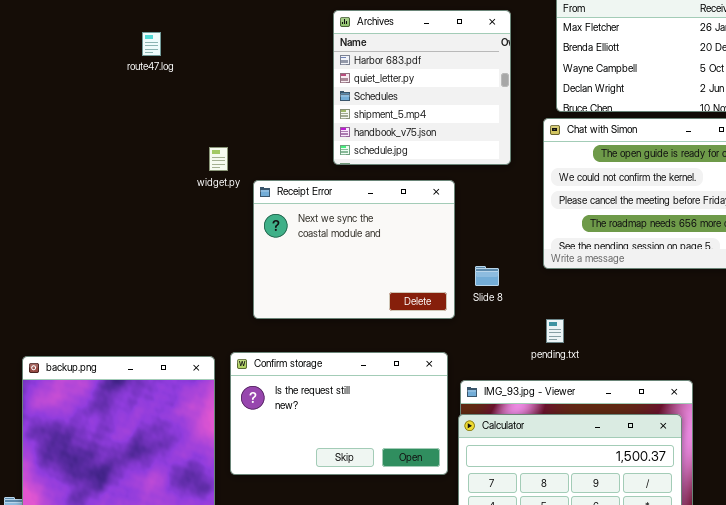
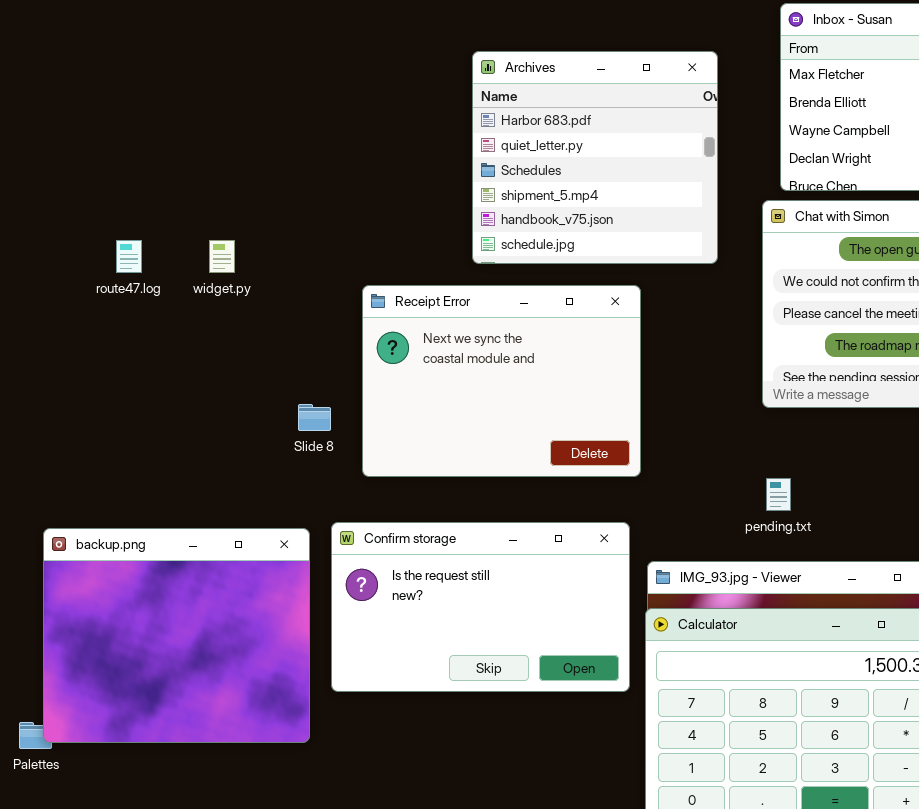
route47.log: [142,32,161,56] -> [116,240,142,273], moved
widget.py: [209,147,228,171] -> [209,240,235,273], moved
Slide 8: [475,266,499,286] -> [298,404,331,431], moved

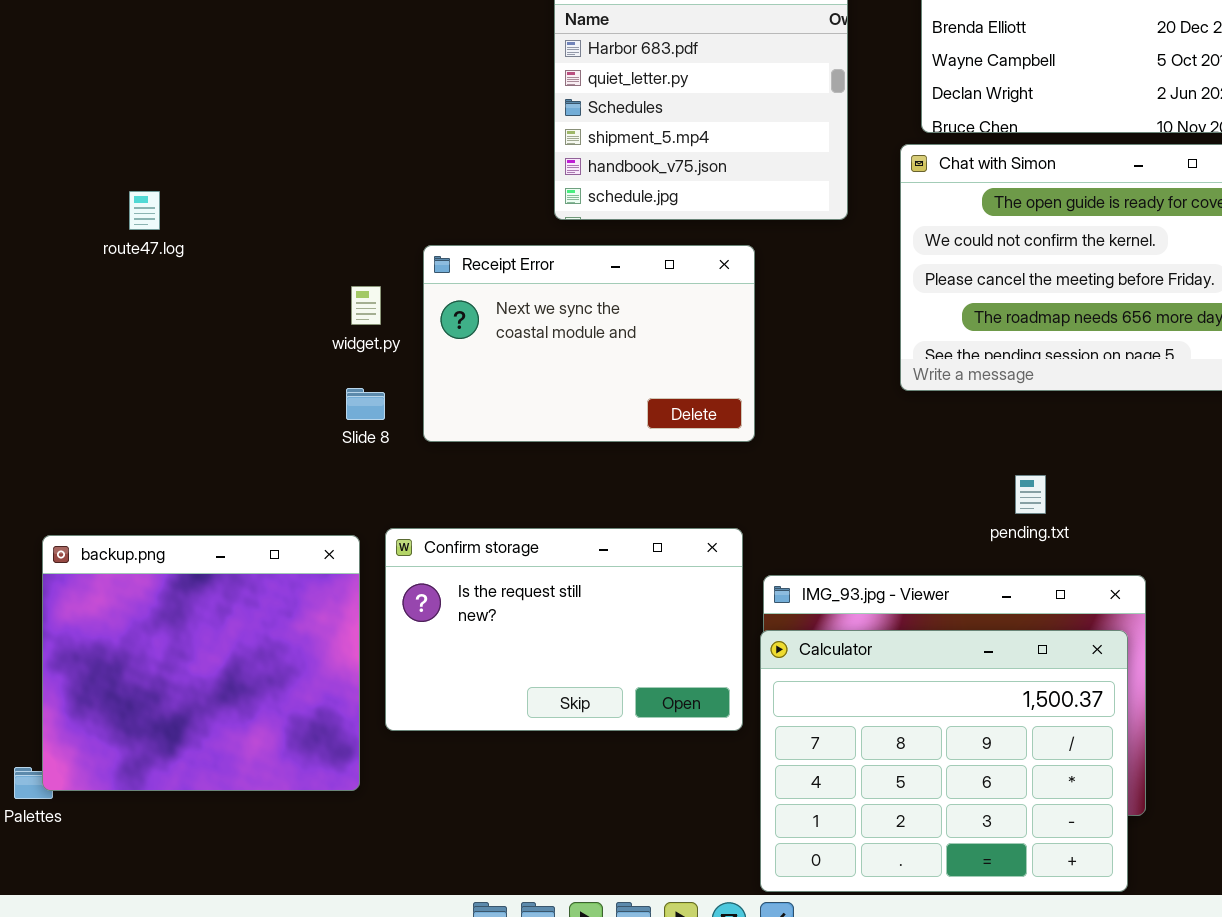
widget.py: [209,240,235,273] -> [351,286,381,325], moved
Receipt Error: [362,285,641,477] -> [423,245,755,442], resized
pending.txt: [766,478,791,511] -> [1015,475,1046,514], moved

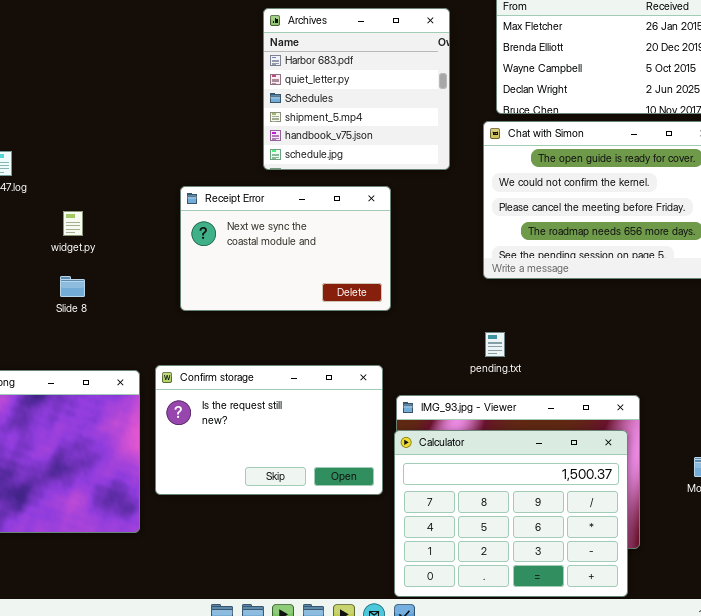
widget.py: [351,286,381,325] -> [63,211,83,236], moved
Slide 8: [346,388,385,420] -> [60,276,85,297], moved
pending.txt: [1015,475,1046,514] -> [485,332,505,357], moved

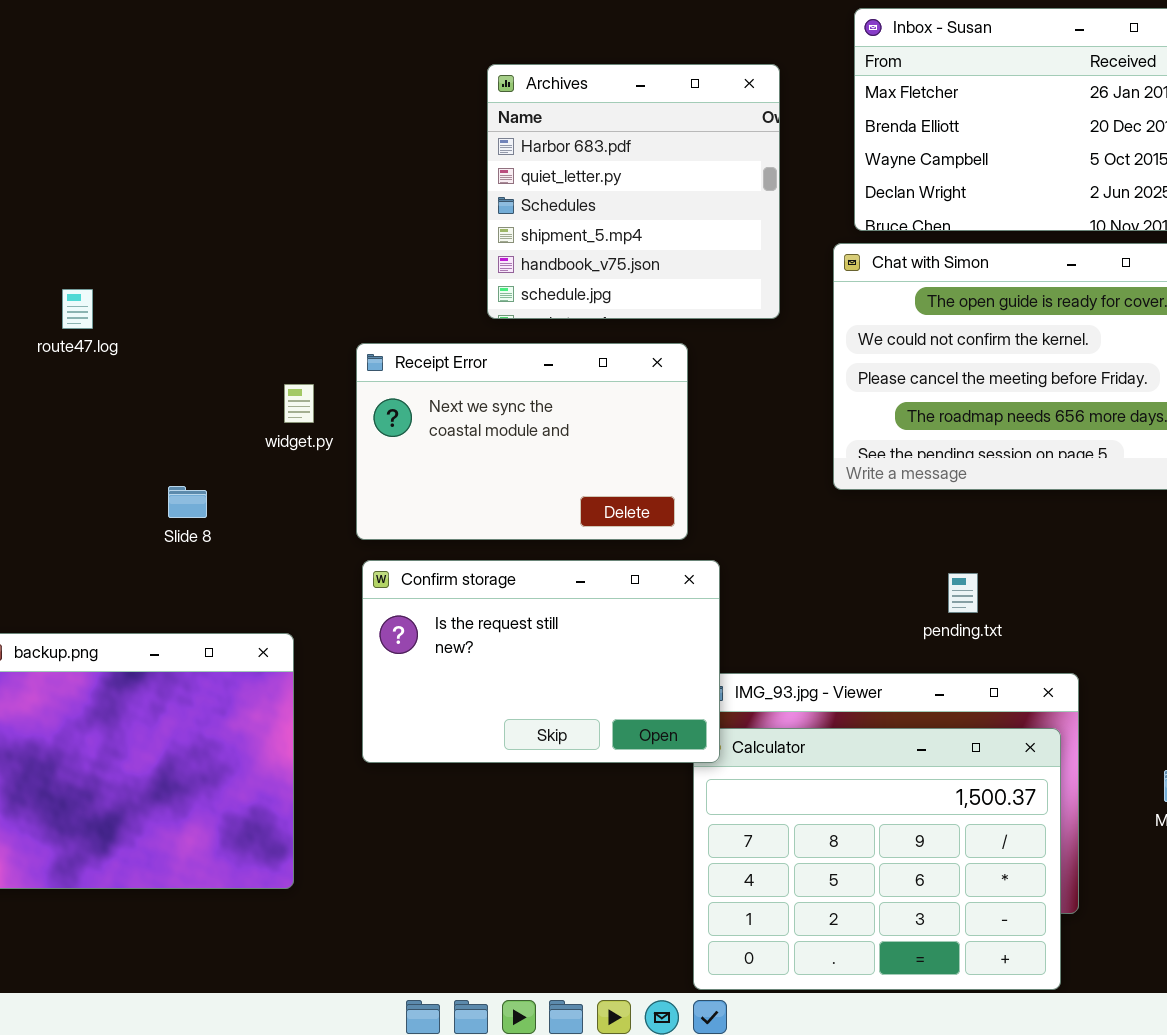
widget.py: [63,211,83,236] -> [284,384,314,423], moved
pending.txt: [485,332,505,357] -> [948,573,978,613], moved
Confirm storage: [155,365,383,495] -> [362,560,720,763], moved

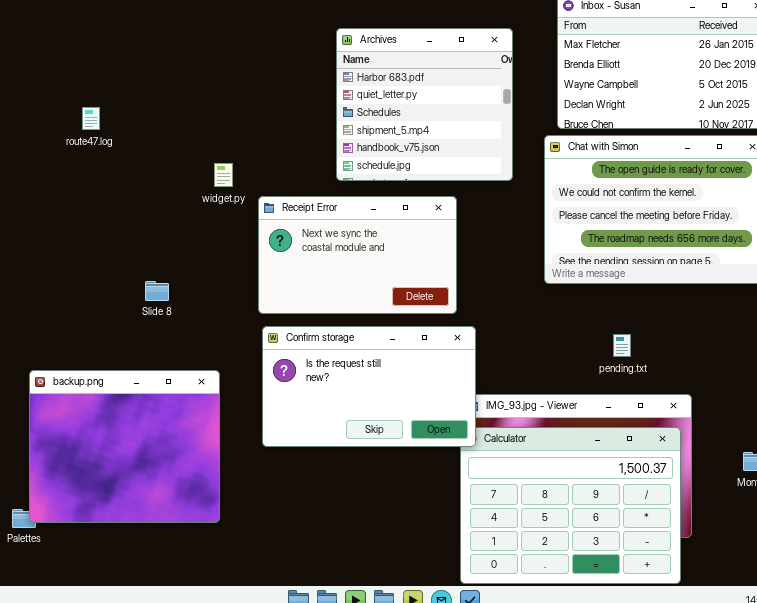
route47.log: [62,289,93,329] -> [82,107,100,130], moved
widget.py: [284,384,314,423] -> [214,163,233,187], moved

